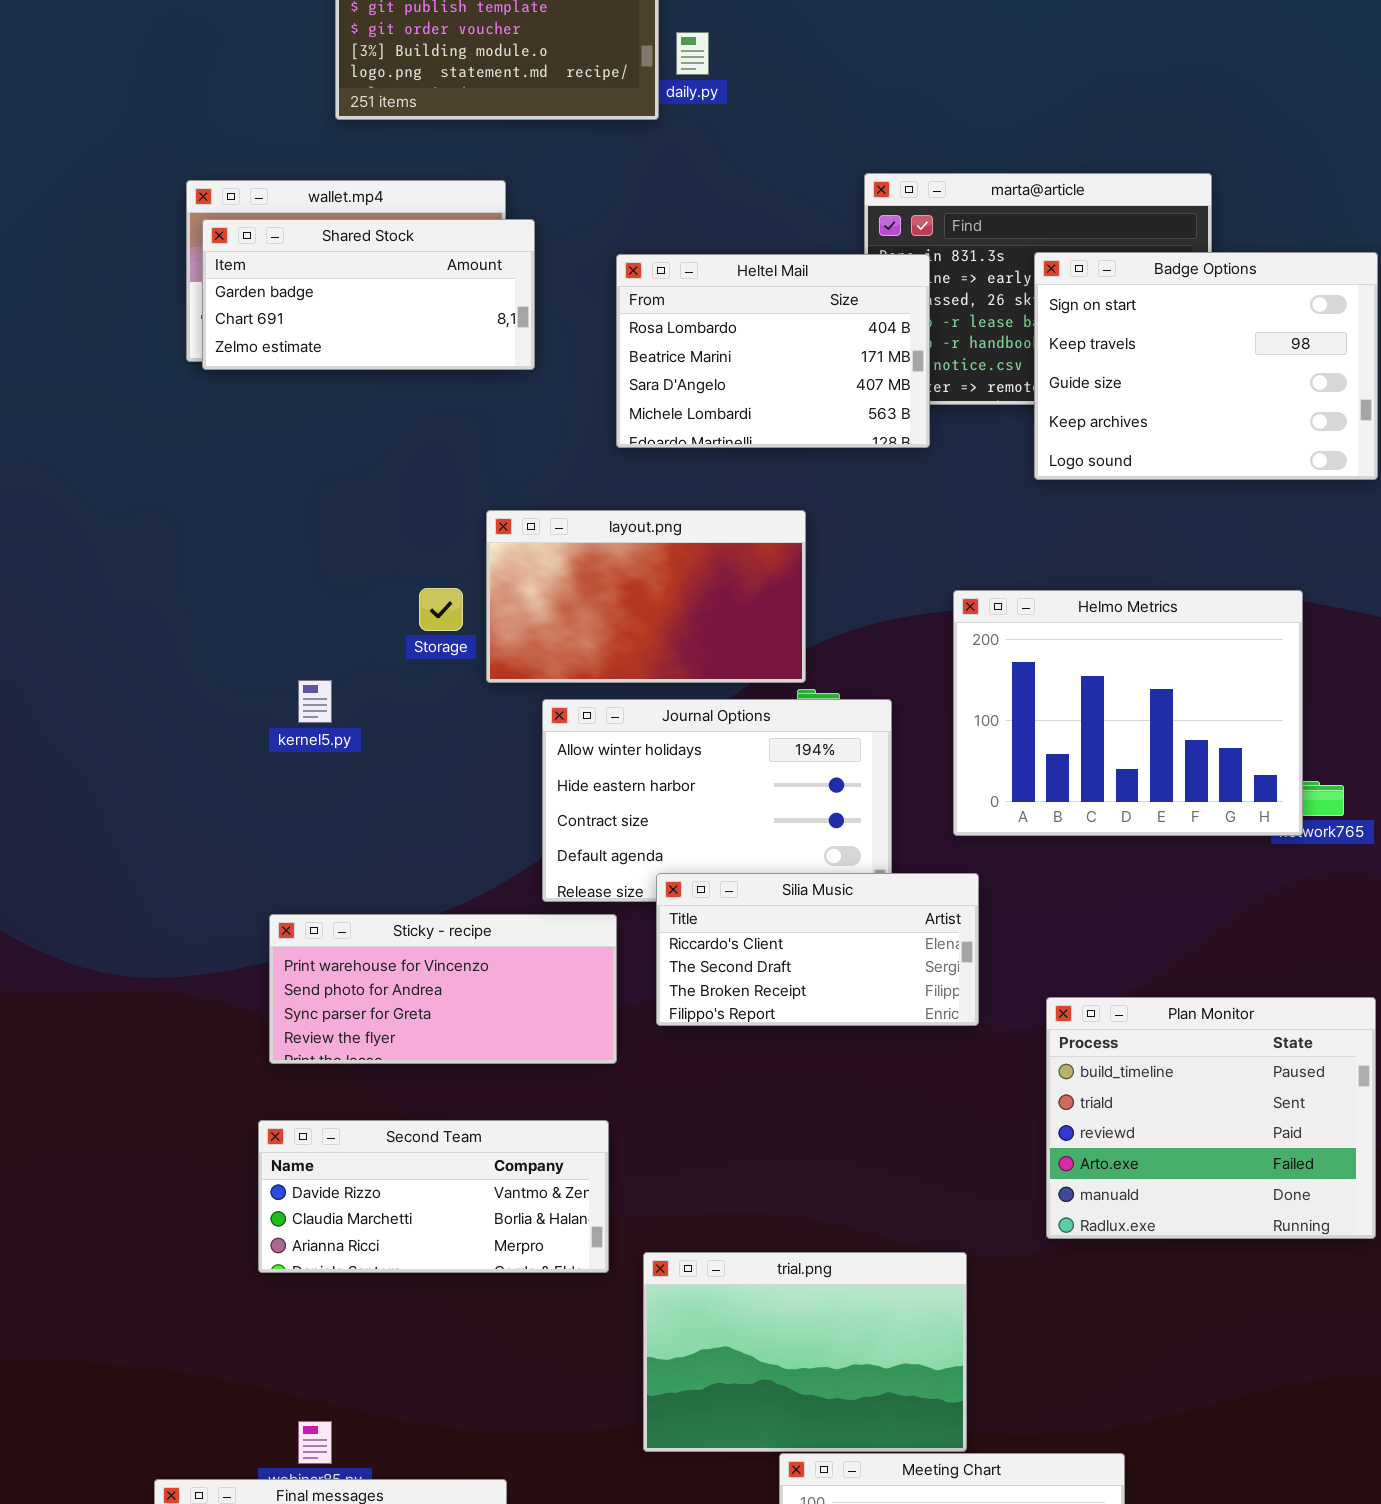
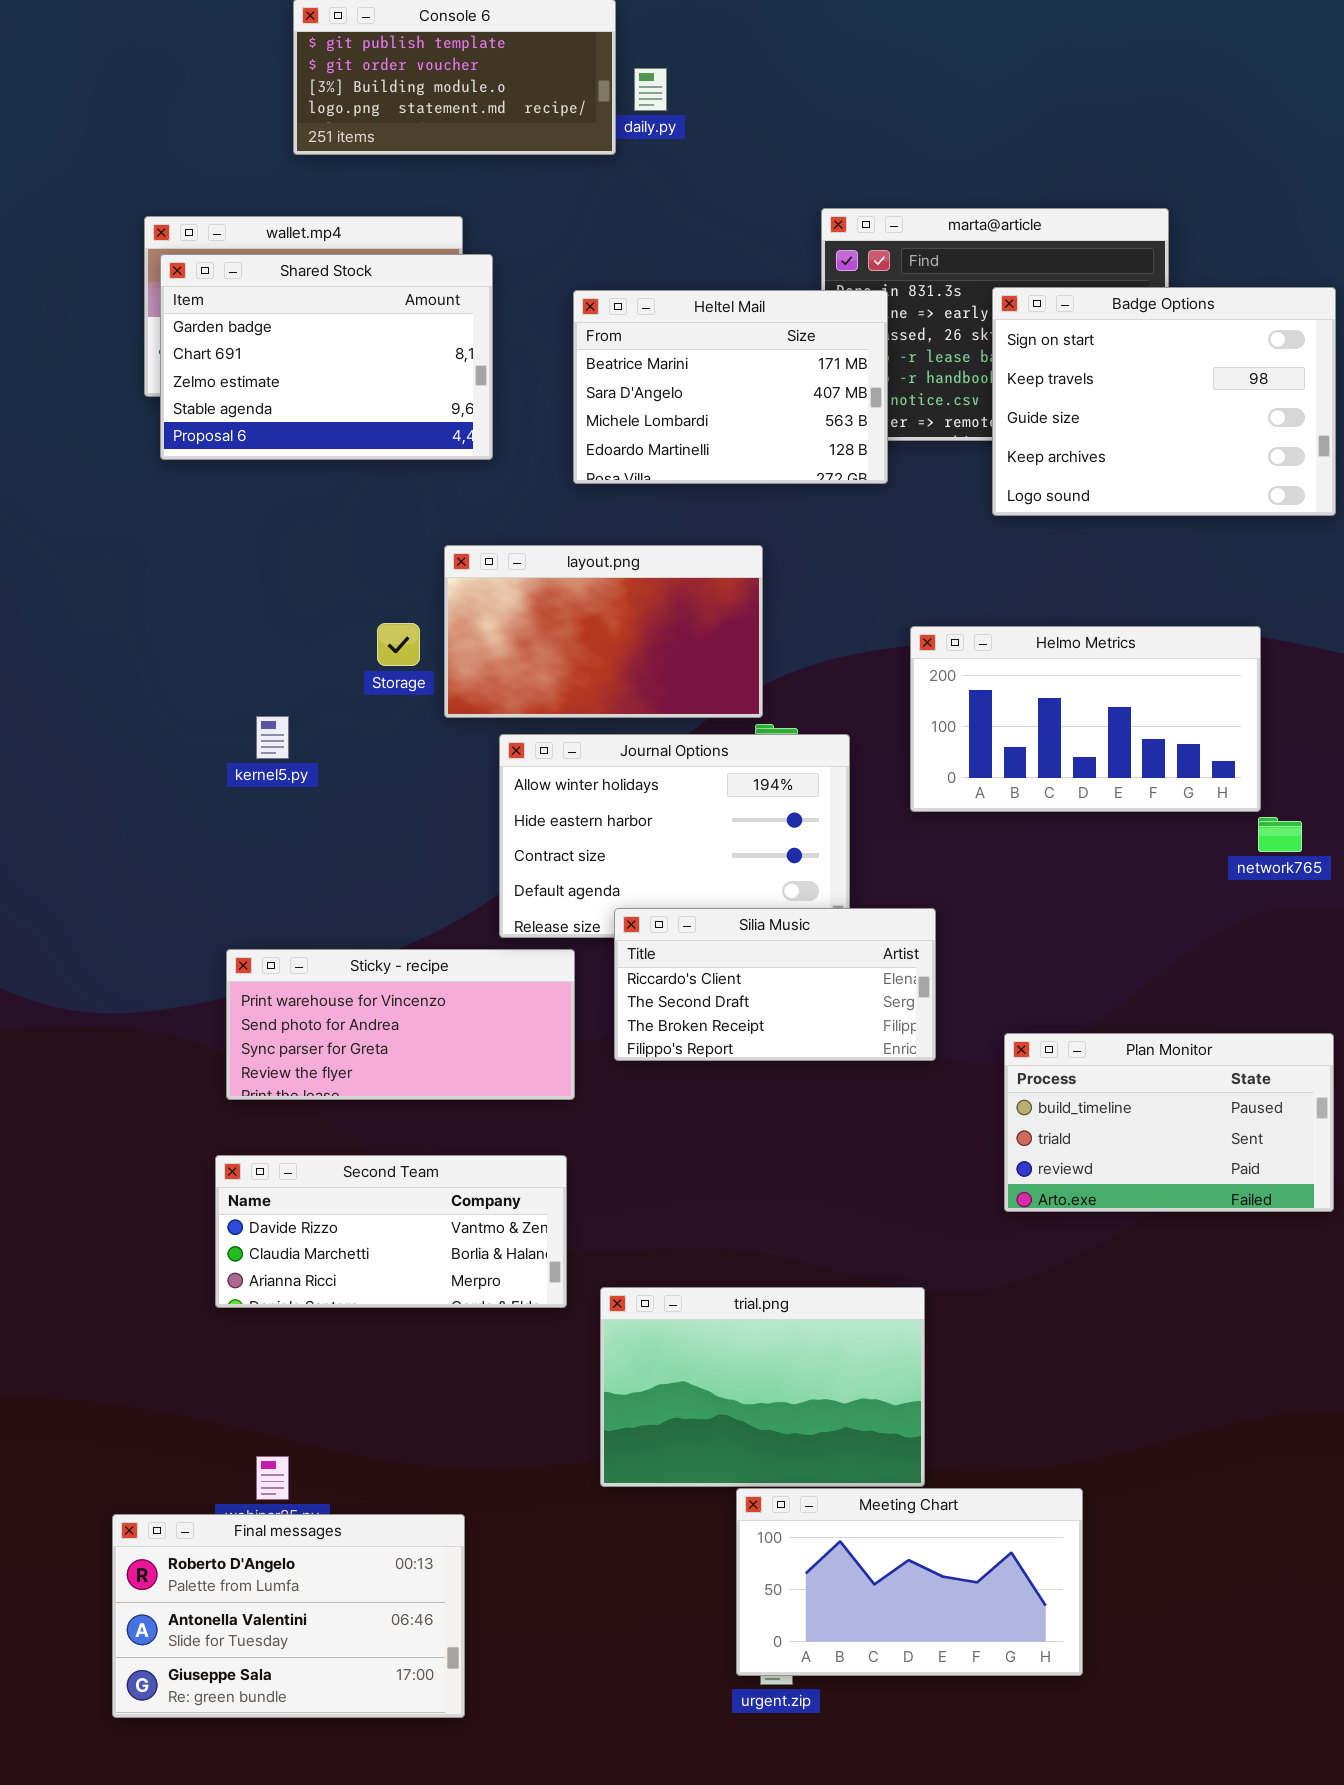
Shared Stock: [202,219,535,370] -> [160,254,493,460], resized
Heltel Mail: [616,254,930,448] -> [573,290,888,484], scrolled down 1 row
Helmo Metrics: [953,590,1303,836] -> [910,626,1261,812], resized
Plan Monitor: [1046,997,1376,1239] -> [1004,1033,1334,1212], resized

